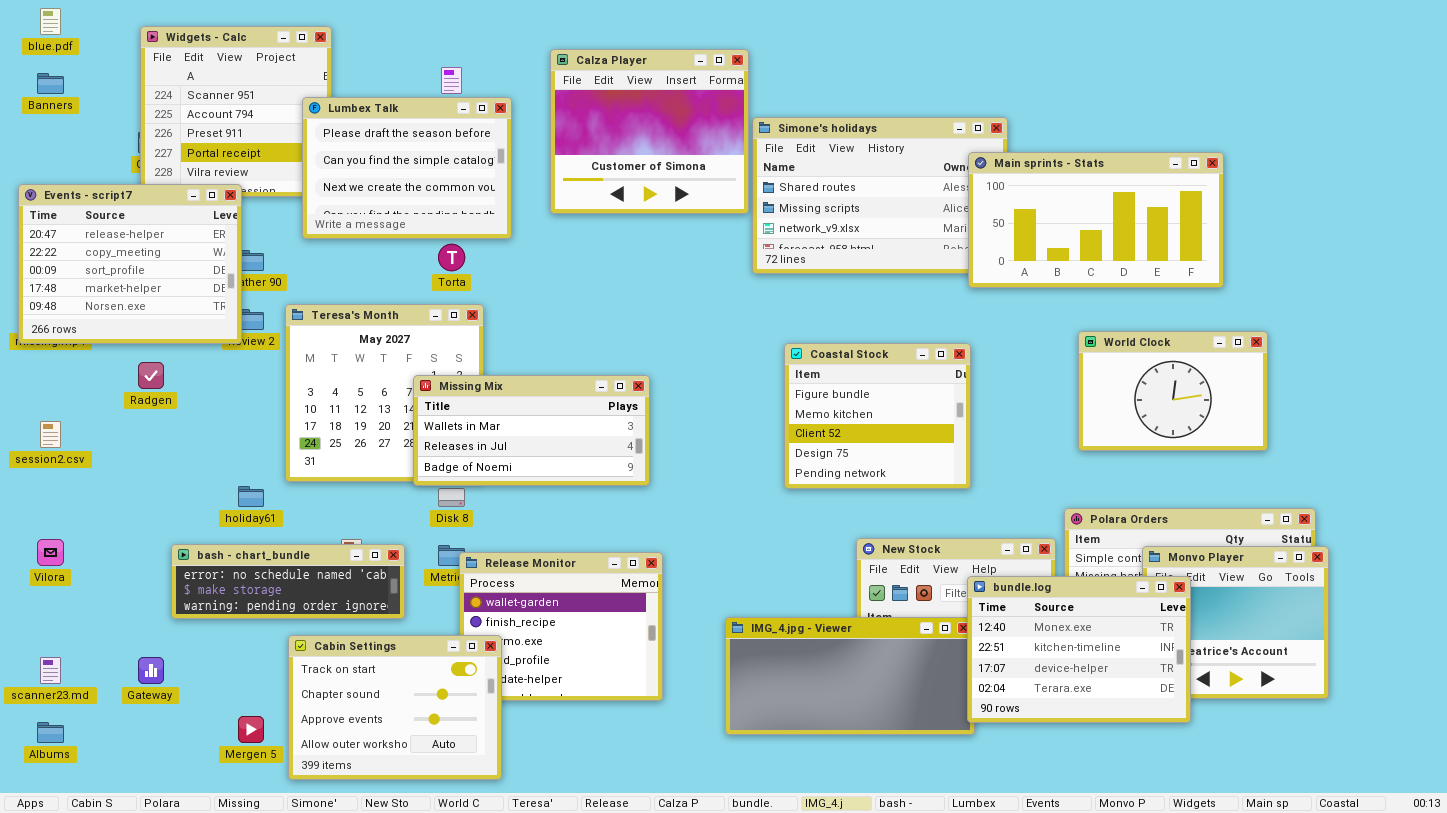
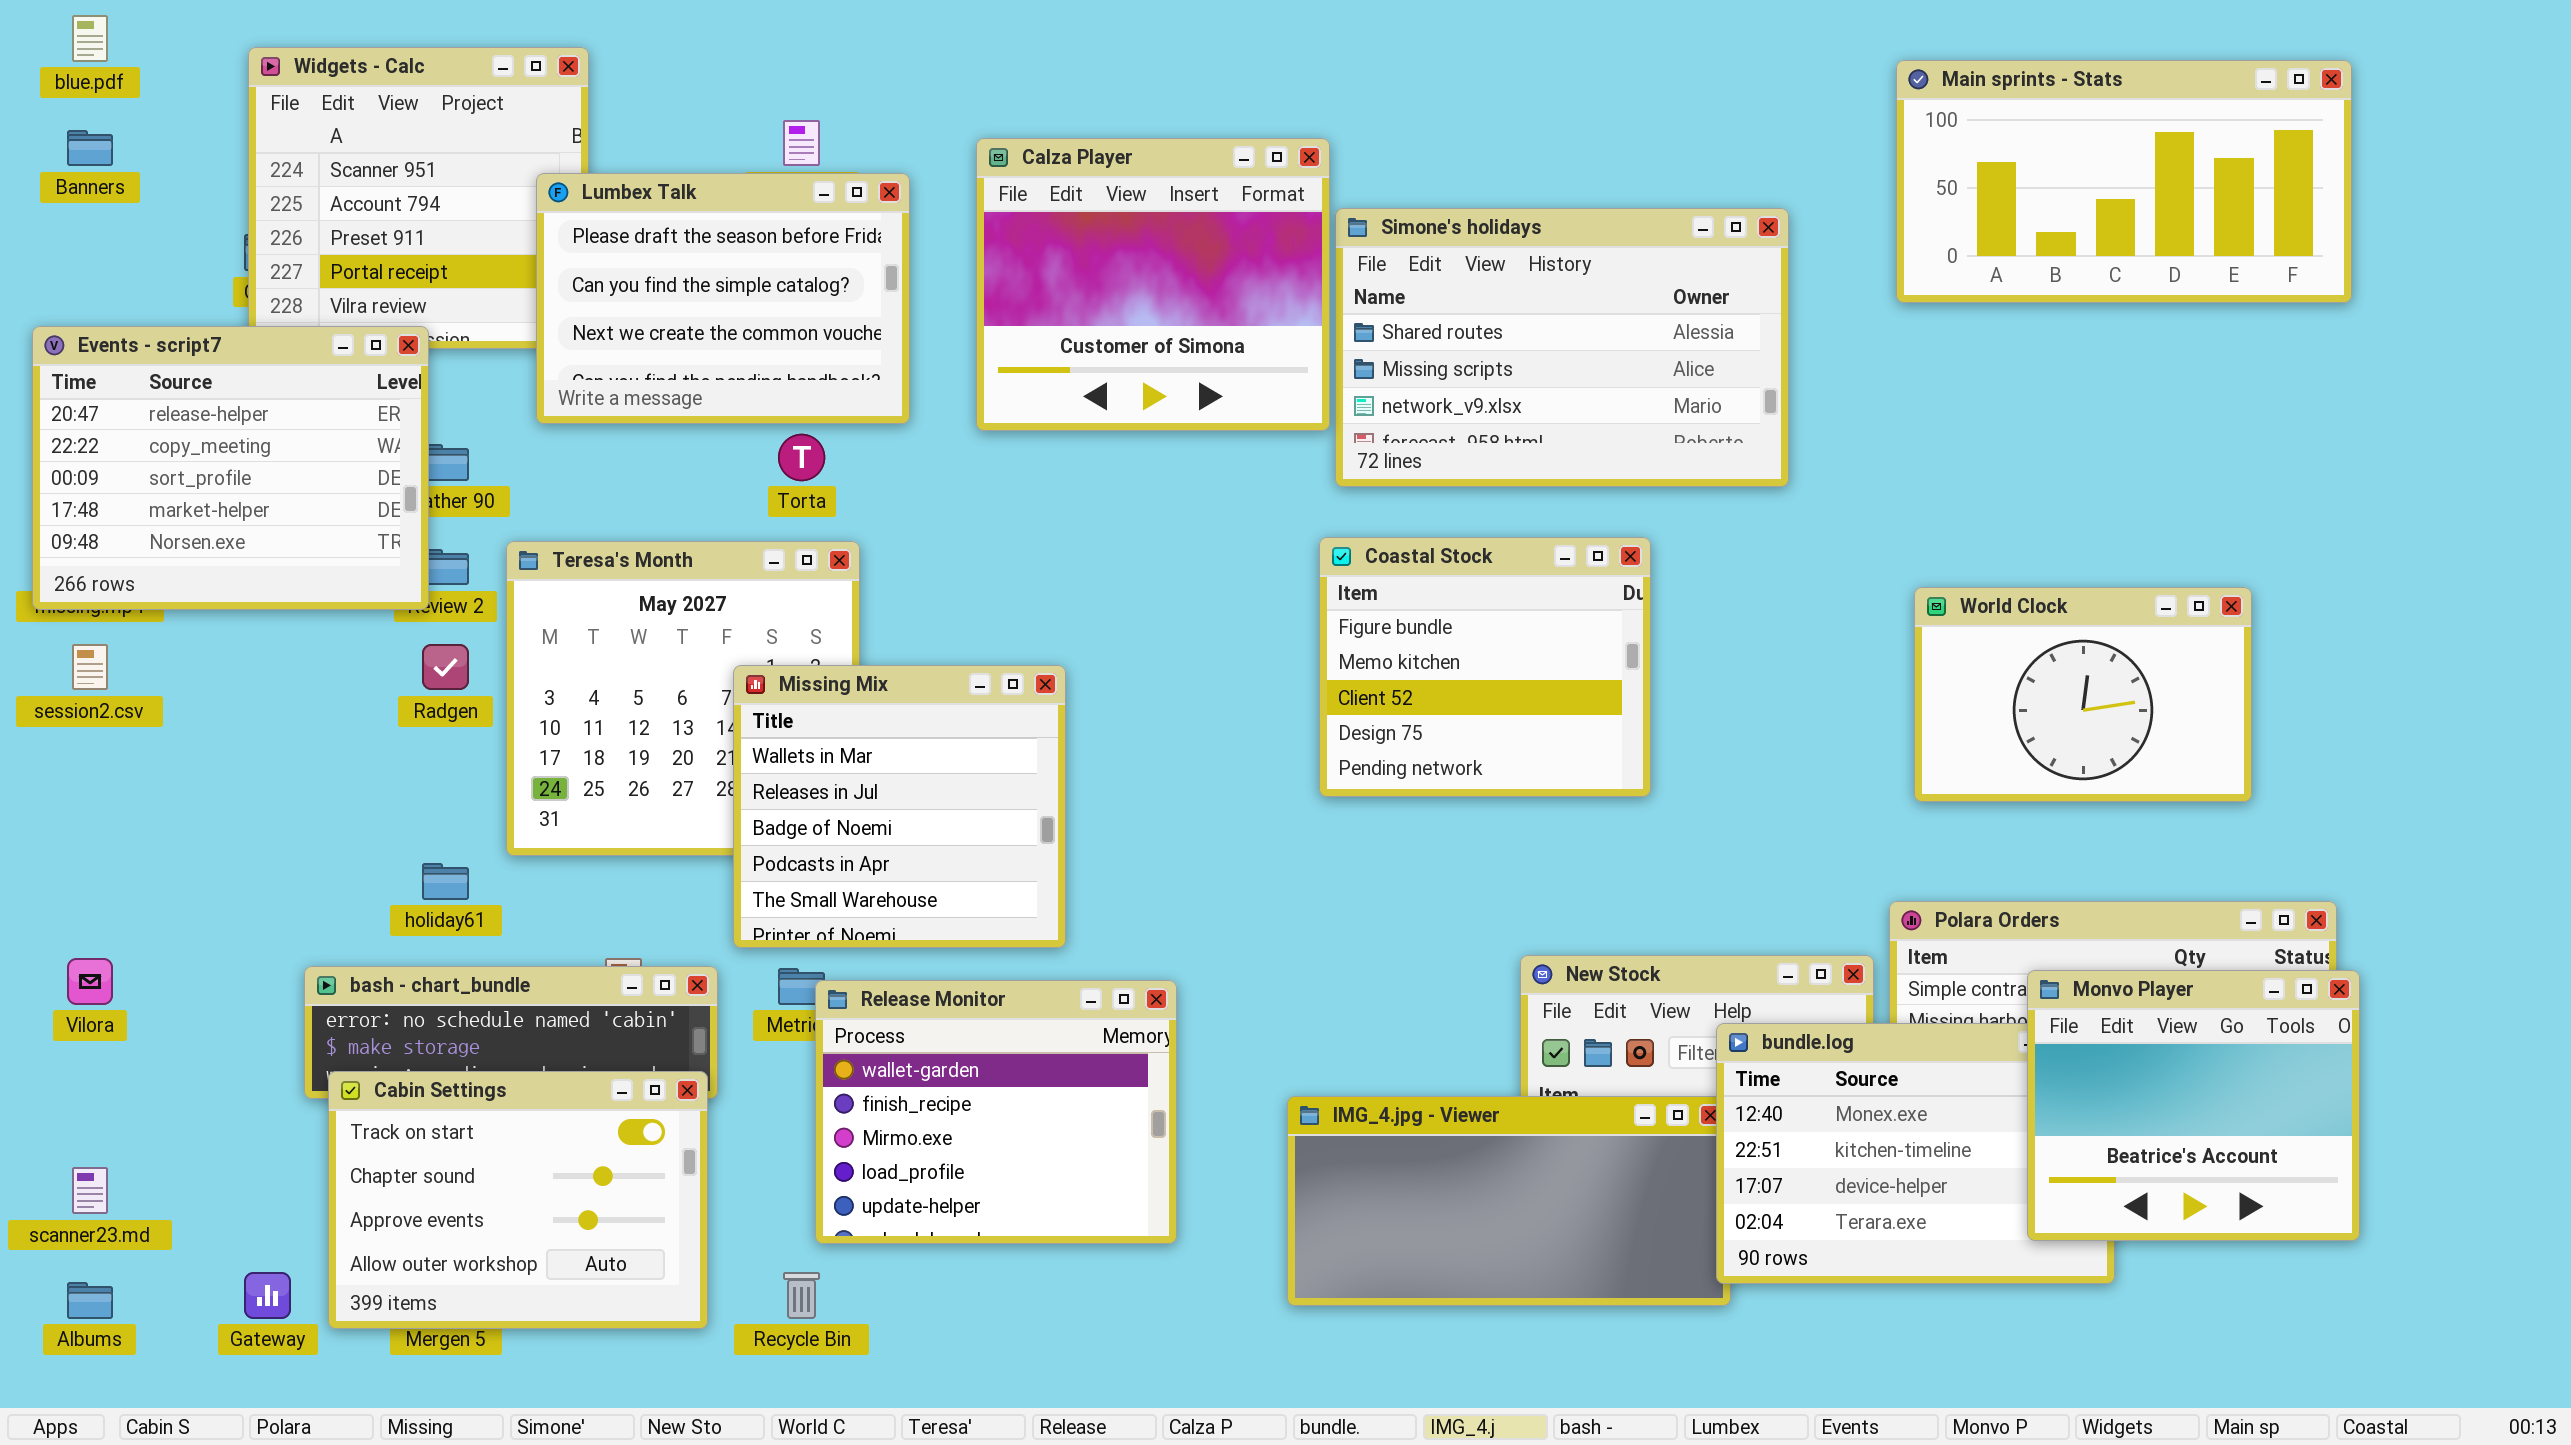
Calza Player: [550,49,749,214] -> [976,138,1330,431], moved
Main sprints - Stats: [968,152,1224,288] -> [1896,60,2352,303], moved
Coastal Stock: [784,343,971,489] -> [1319,537,1651,797], moved
Radgen: [138,362,164,389] -> [422,644,469,690], moved
Missing Mix: [413,375,650,486] -> [733,665,1066,948], resized
session2.csv: [40,421,61,448] -> [72,644,108,690], moved
Monvo Player: [1142,546,1329,699] -> [2027,970,2360,1241], raised
Cabin Settings: [288,635,502,780] -> [328,1071,708,1329], moved
Gateway: [138,657,164,684] -> [244,1272,291,1319], moved

